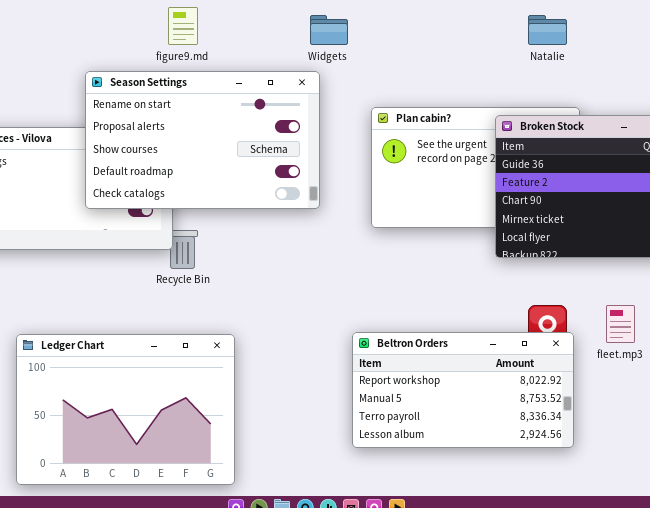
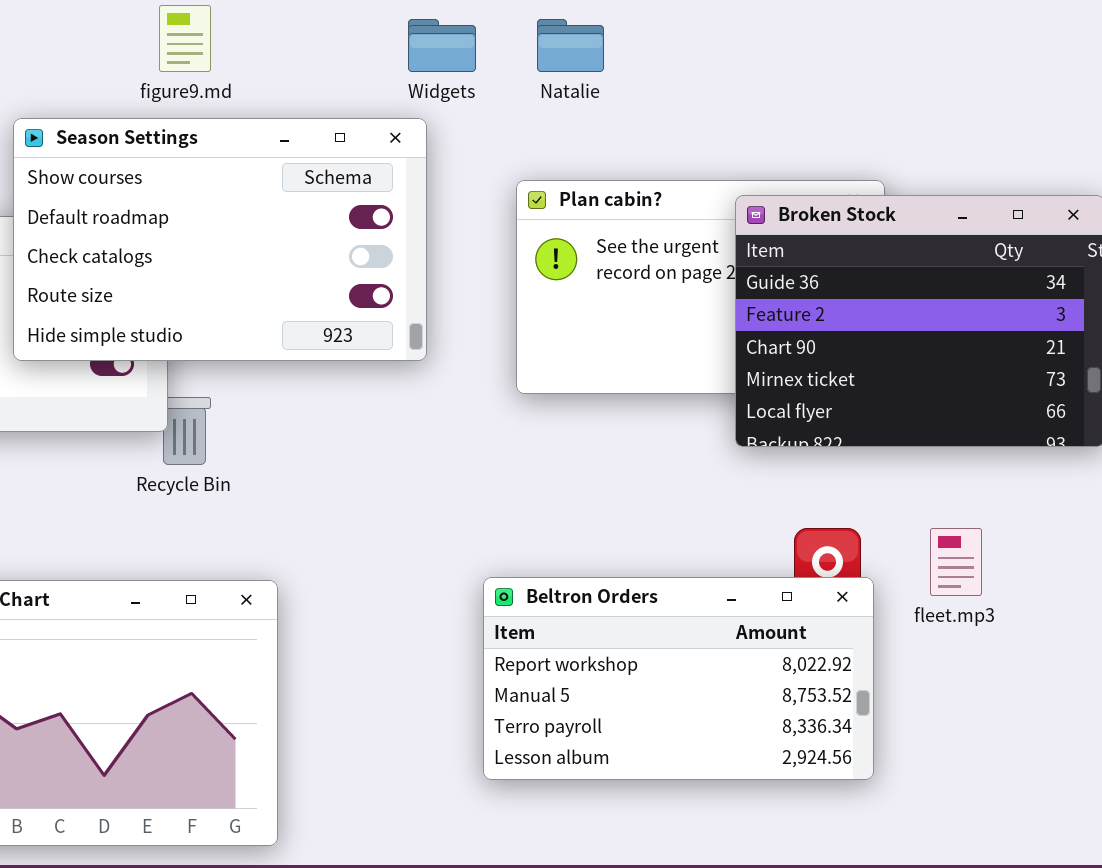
Natalie: [528,15,567,45] -> [537,19,604,72], moved
Season Settings: [85,71,320,209] -> [13,118,427,361], scrolled down 2 rows

